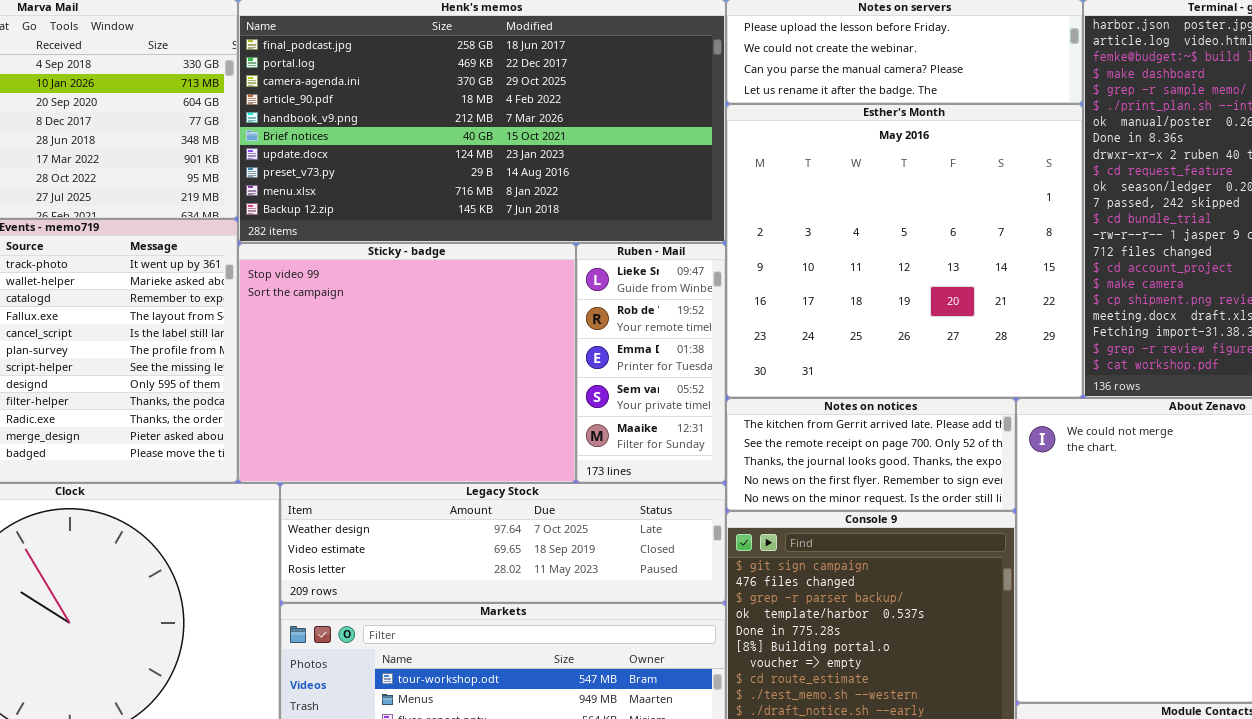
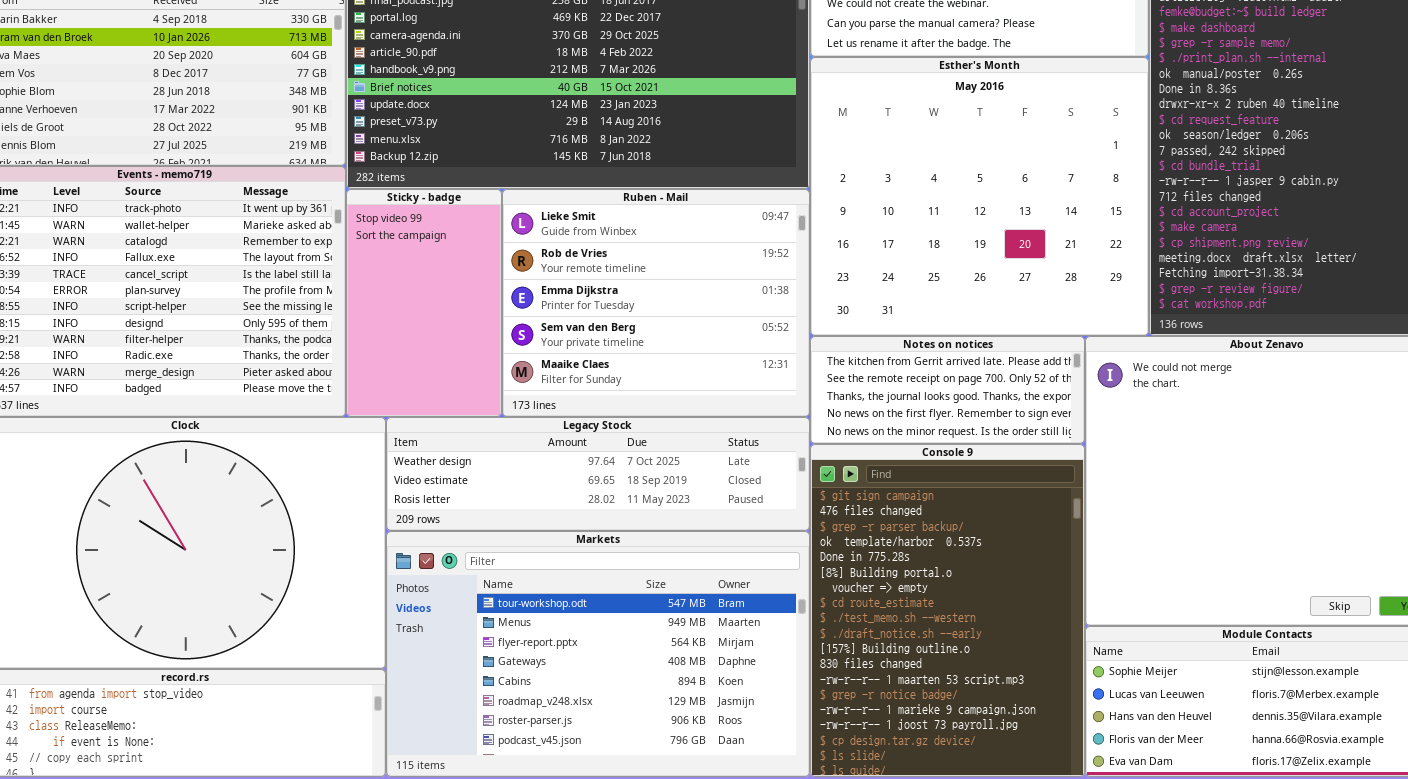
Sticky - badge: [238,243,576,483] -> [346,189,502,417], resized
Ruben - Mail: [576,243,726,483] -> [502,189,810,417], resized

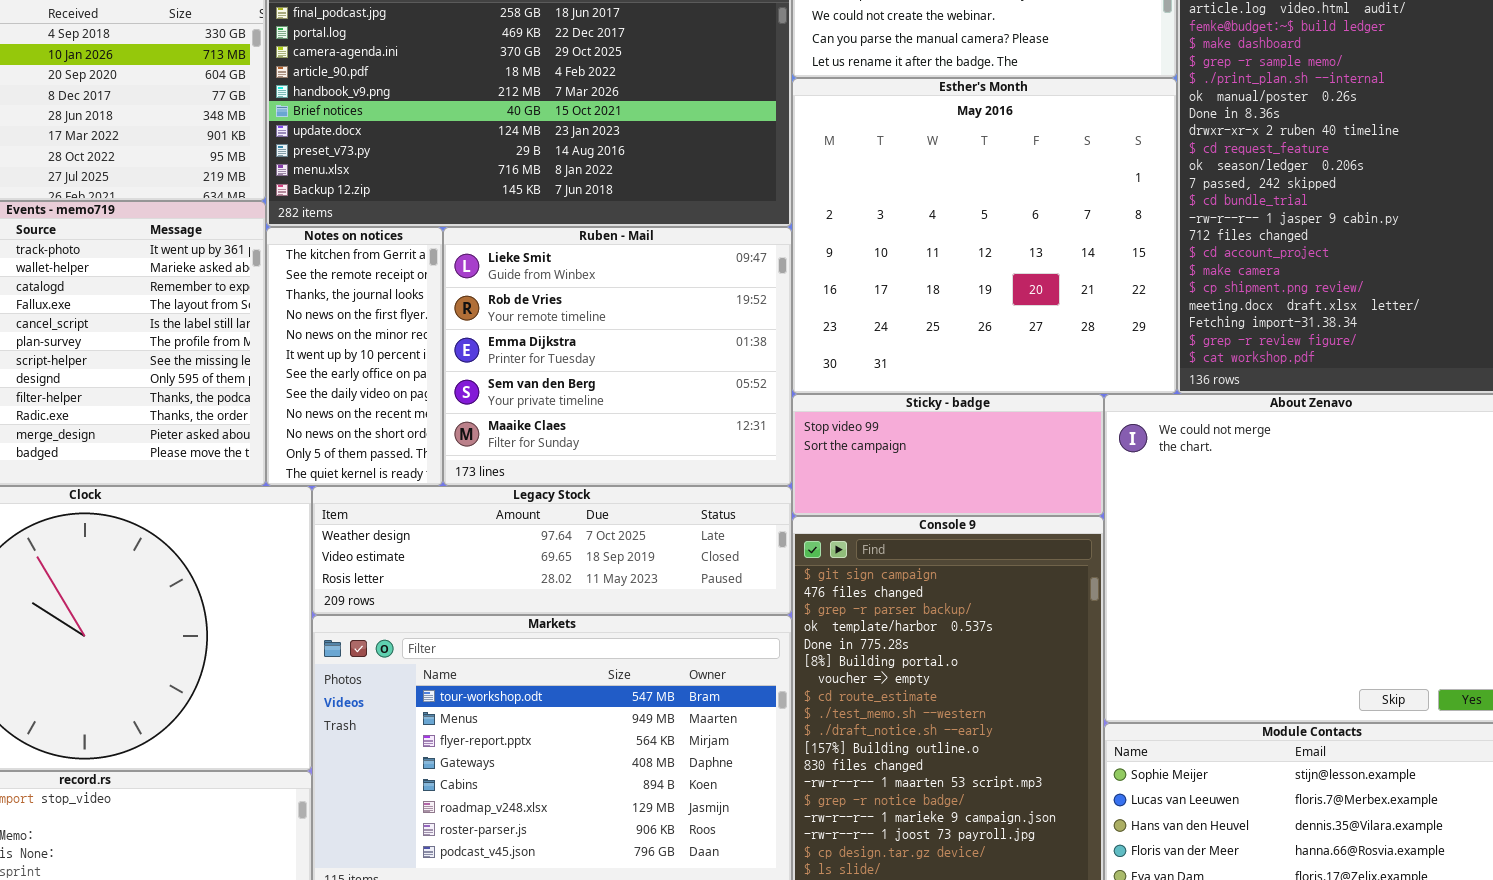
Sticky - badge: [346,189,502,417] -> [792,394,1104,516], moved, resized
Notes on notices: [810,336,1085,444] -> [266,227,443,486], moved, resized

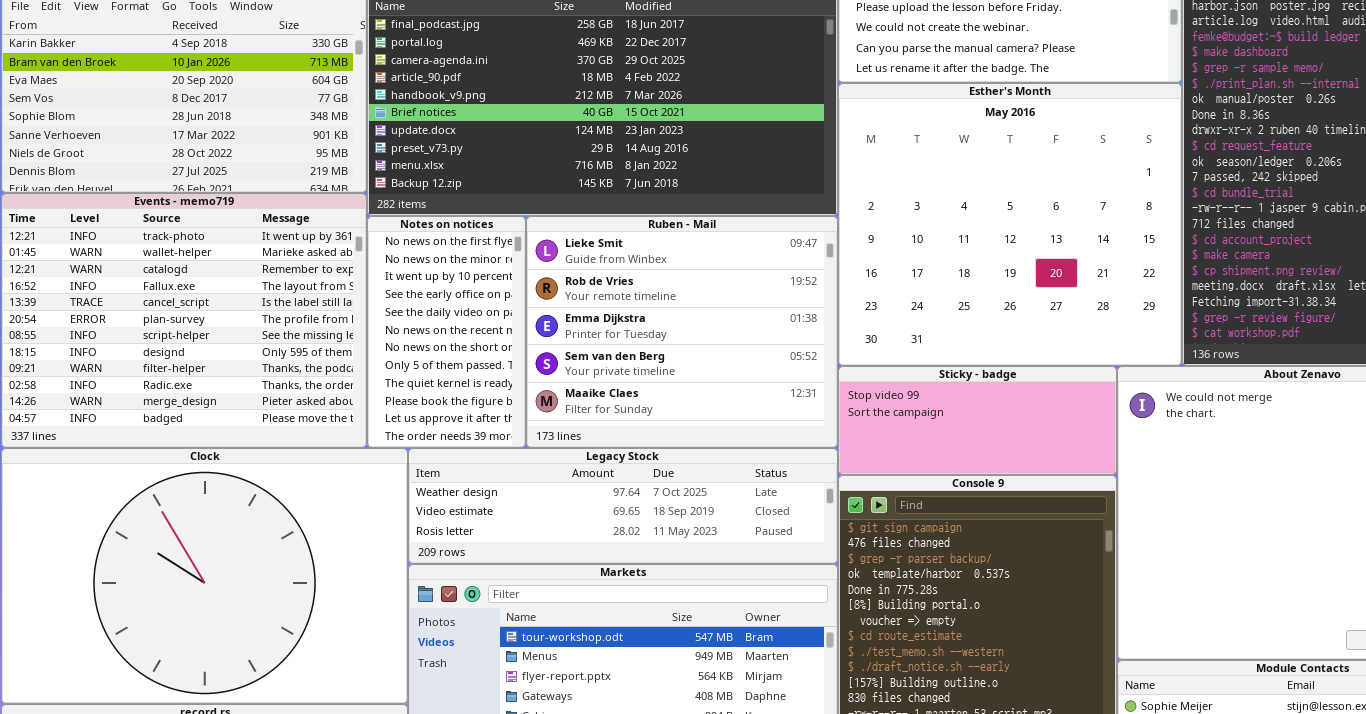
Notes on notices: [266,227,443,486] -> [367,216,526,448], scrolled down 3 rows

